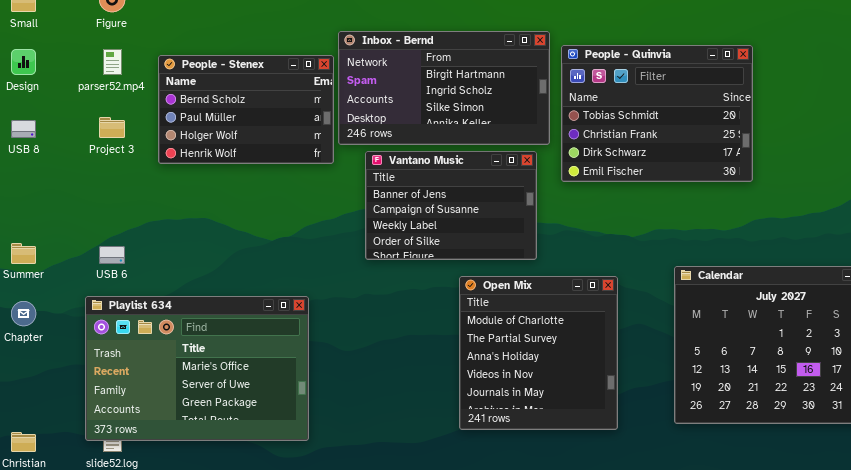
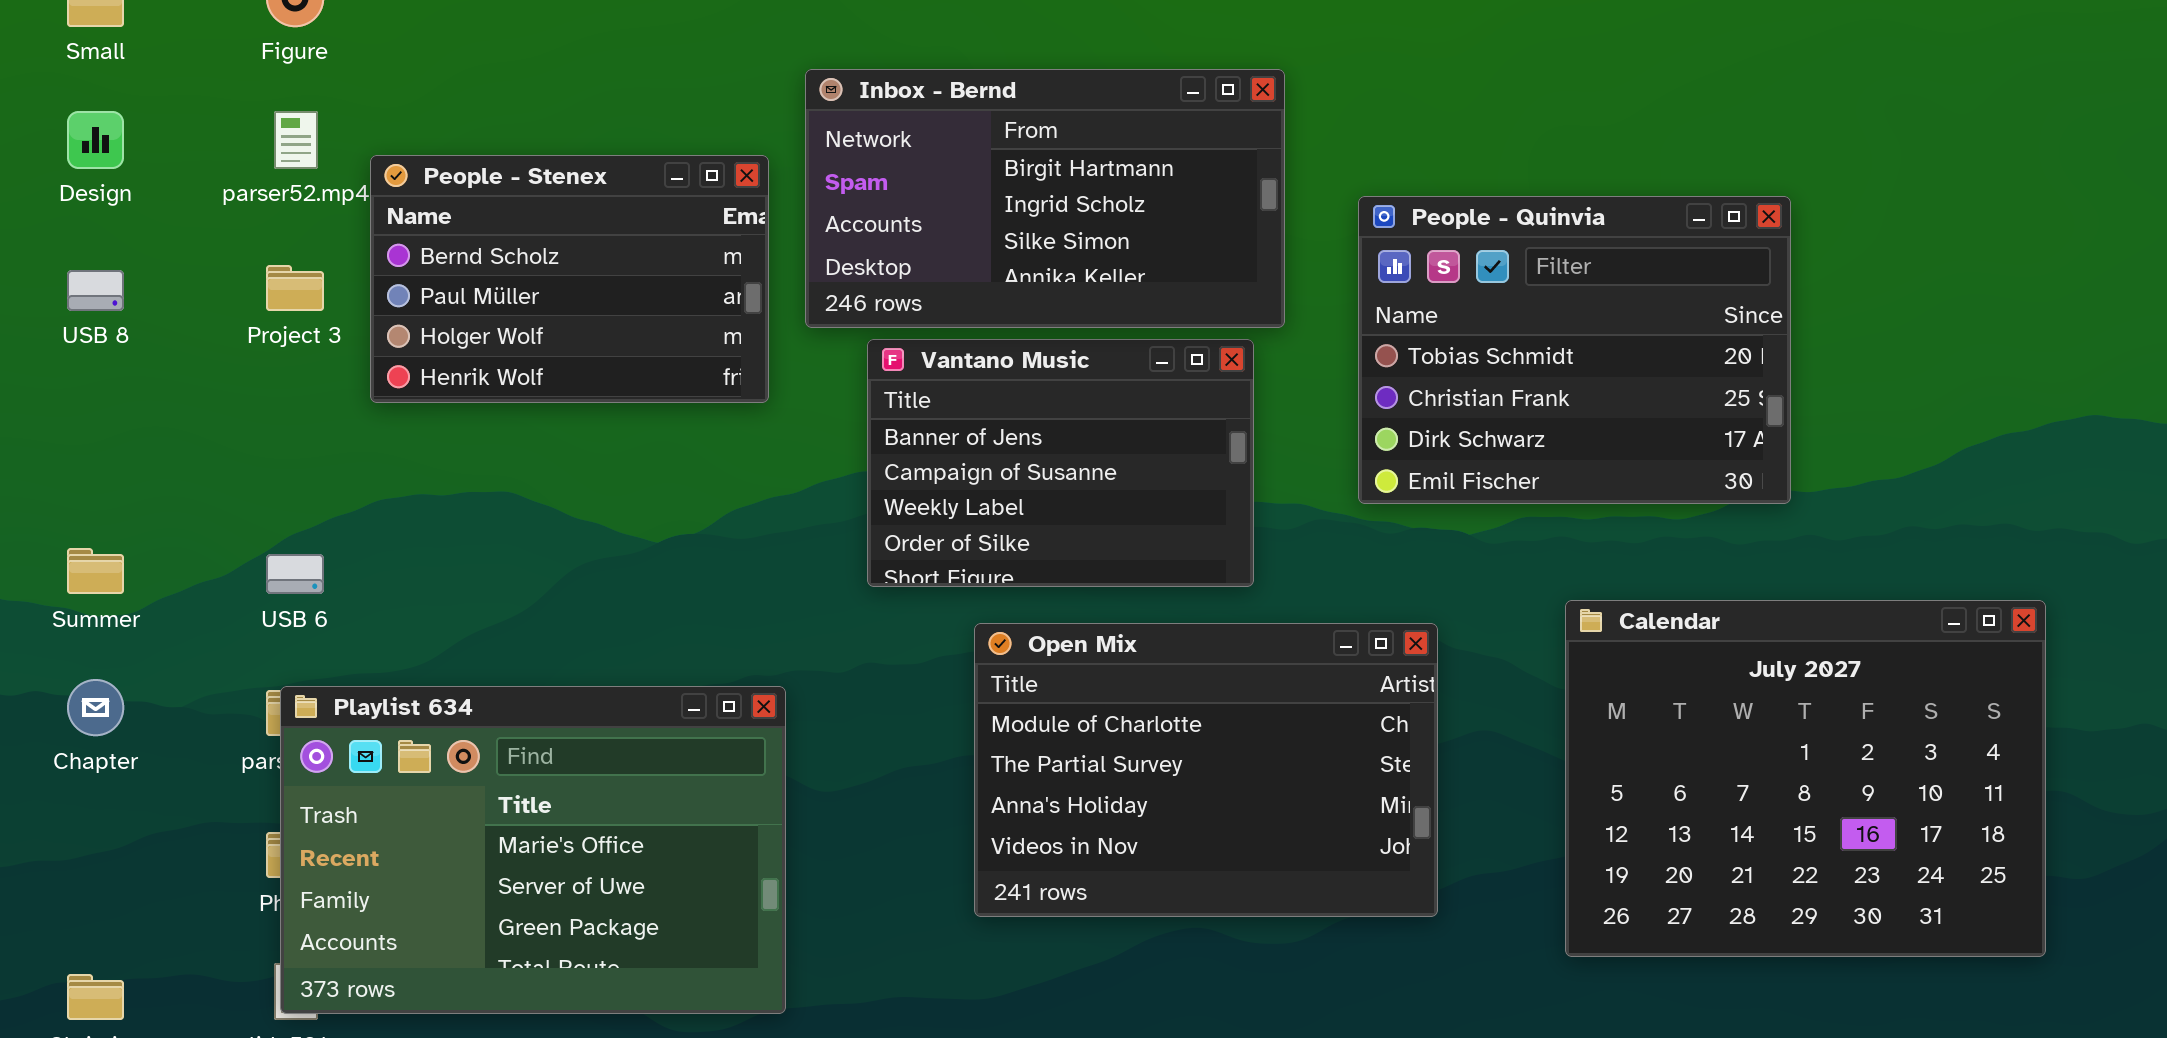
People - Quinvia: [561,45,753,182] -> [1358,196,1791,504], moved
People - Stenex: [158,55,334,164] -> [370,155,769,403], moved
Open Mix: [459,276,618,430] -> [974,623,1438,917], resized
Playlist 634: [85,296,309,441] -> [280,686,786,1014], moved

